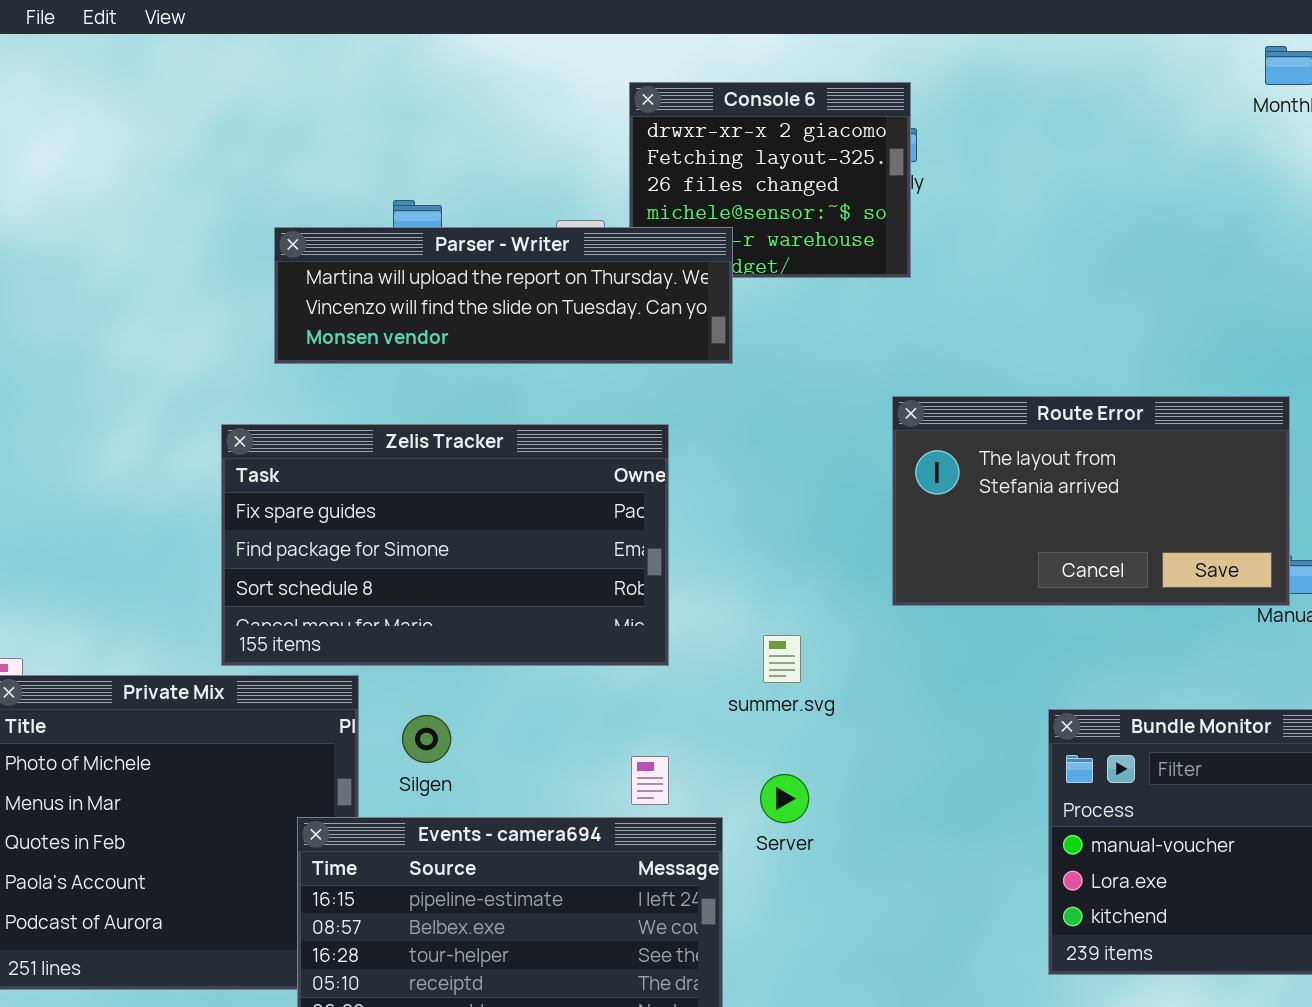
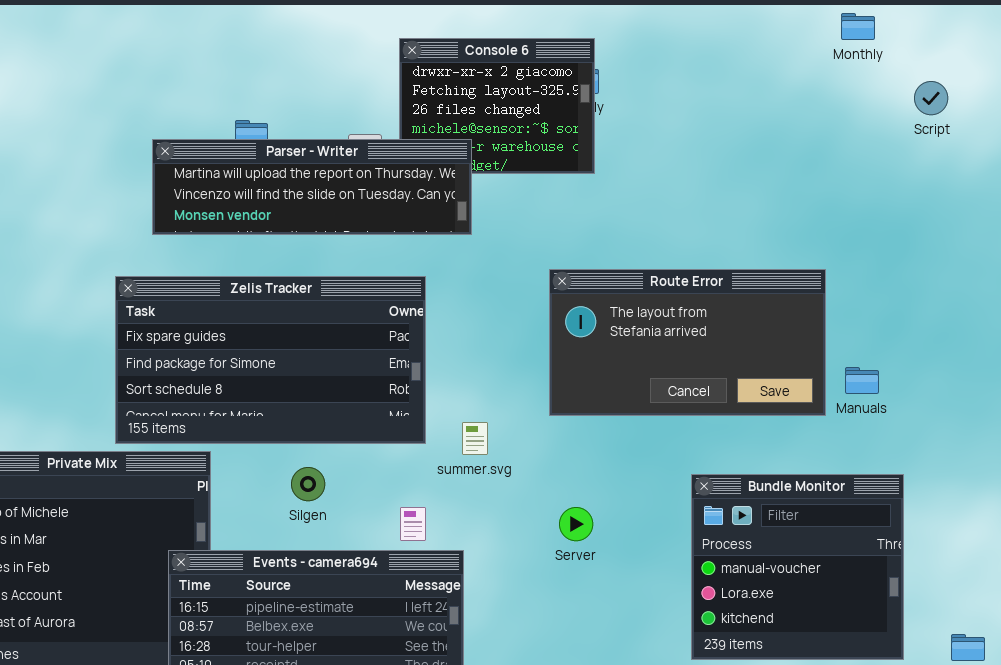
Route Error: [892,396,1290,606] -> [549,269,826,416], moved
summer.svg: [763,635,801,683] -> [462,422,488,455], moved
Silgen: [402,715,451,763] -> [291,467,325,501], moved
Server: [760,774,809,823] -> [559,507,593,541], moved

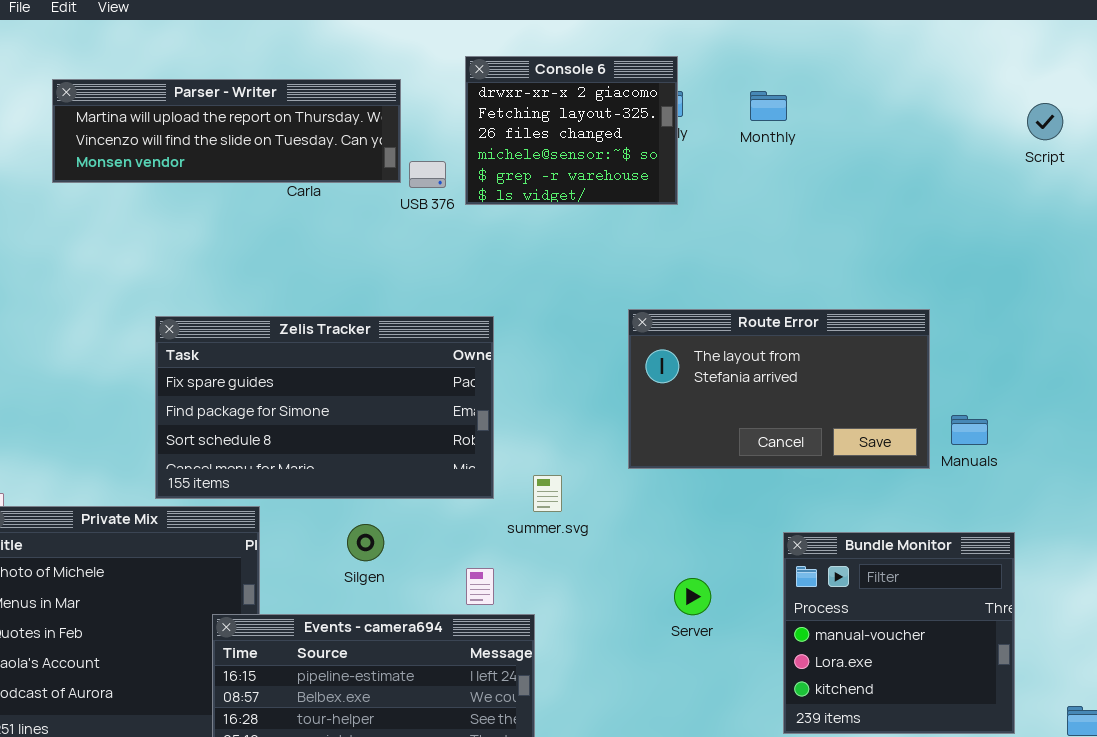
Monthly: [841,13,875,40] -> [750,91,787,121], moved
Parser - Writer: [152,139,472,235] -> [52,79,401,183], moved
Server: [559,507,593,541] -> [674,578,711,615], moved

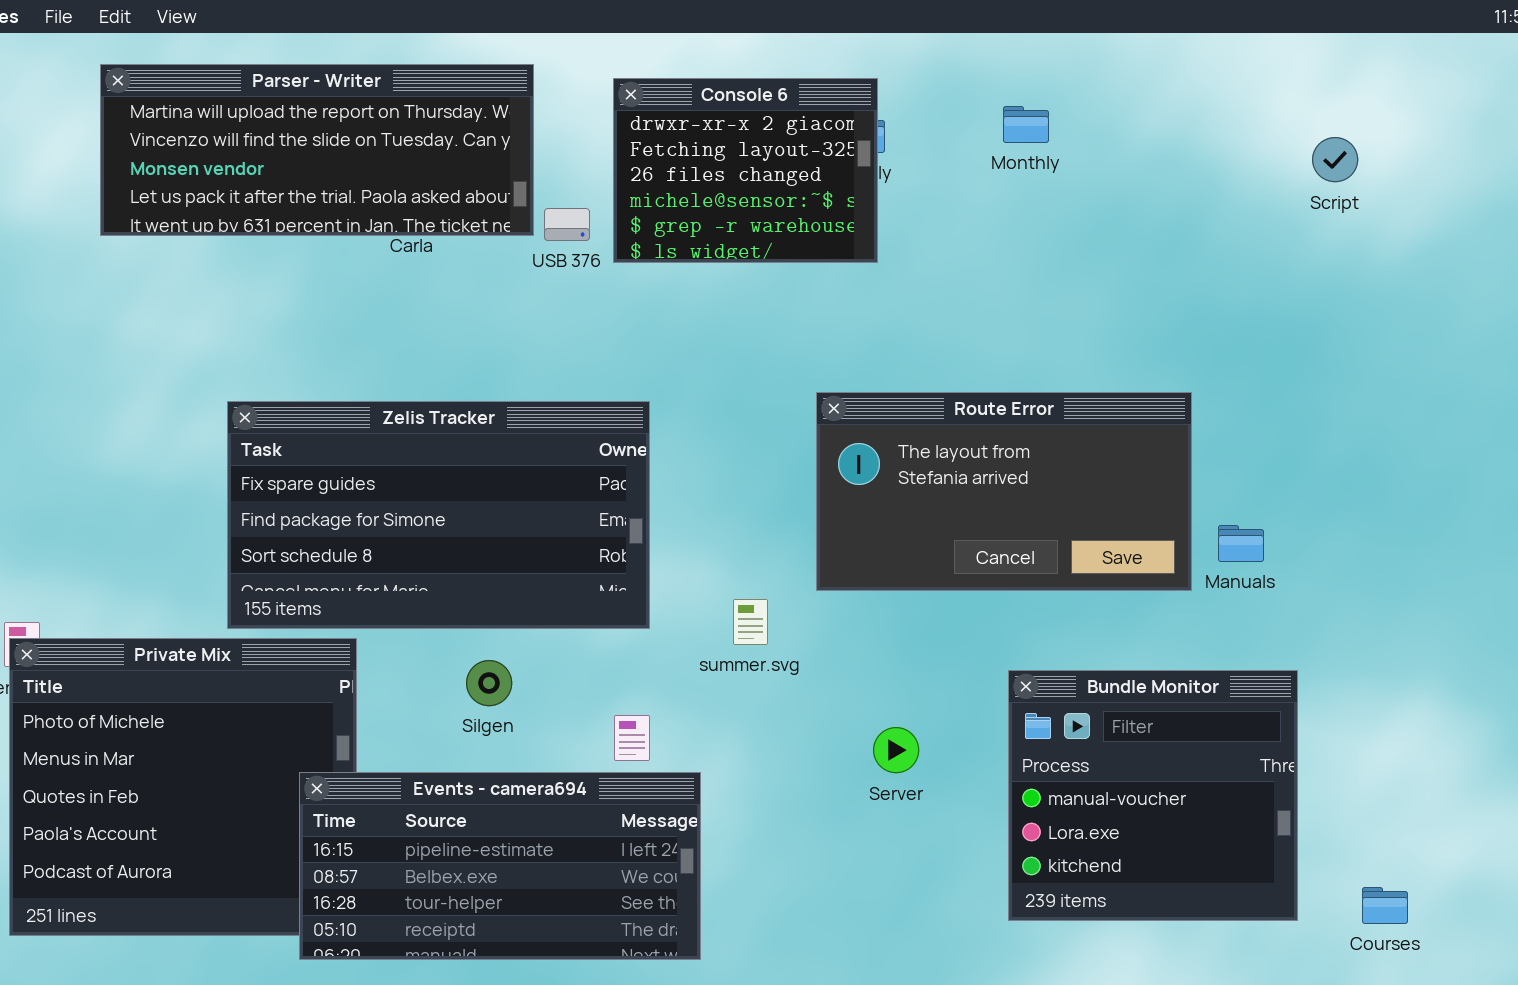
Parser - Writer: [52,79,401,183] -> [100,64,534,236], resized
Monthly: [750,91,787,121] -> [1003,106,1049,143], moved
summer.svg: [533,475,562,512] -> [733,599,768,645], moved

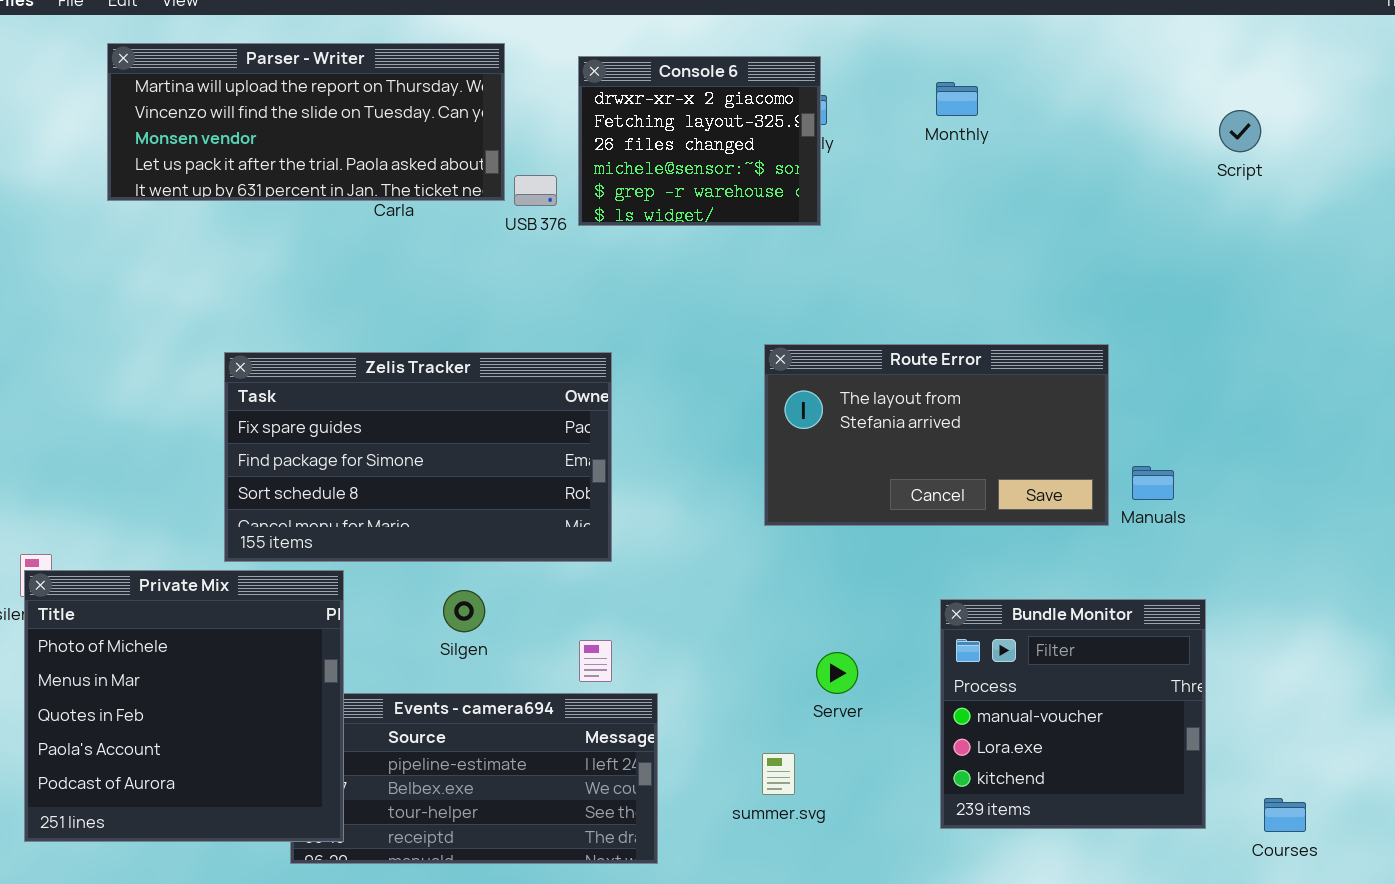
summer.svg: [733,599,768,645] -> [762,753,795,795], moved
Private Mix: [9,638,357,936] -> [24,570,344,842], raised

